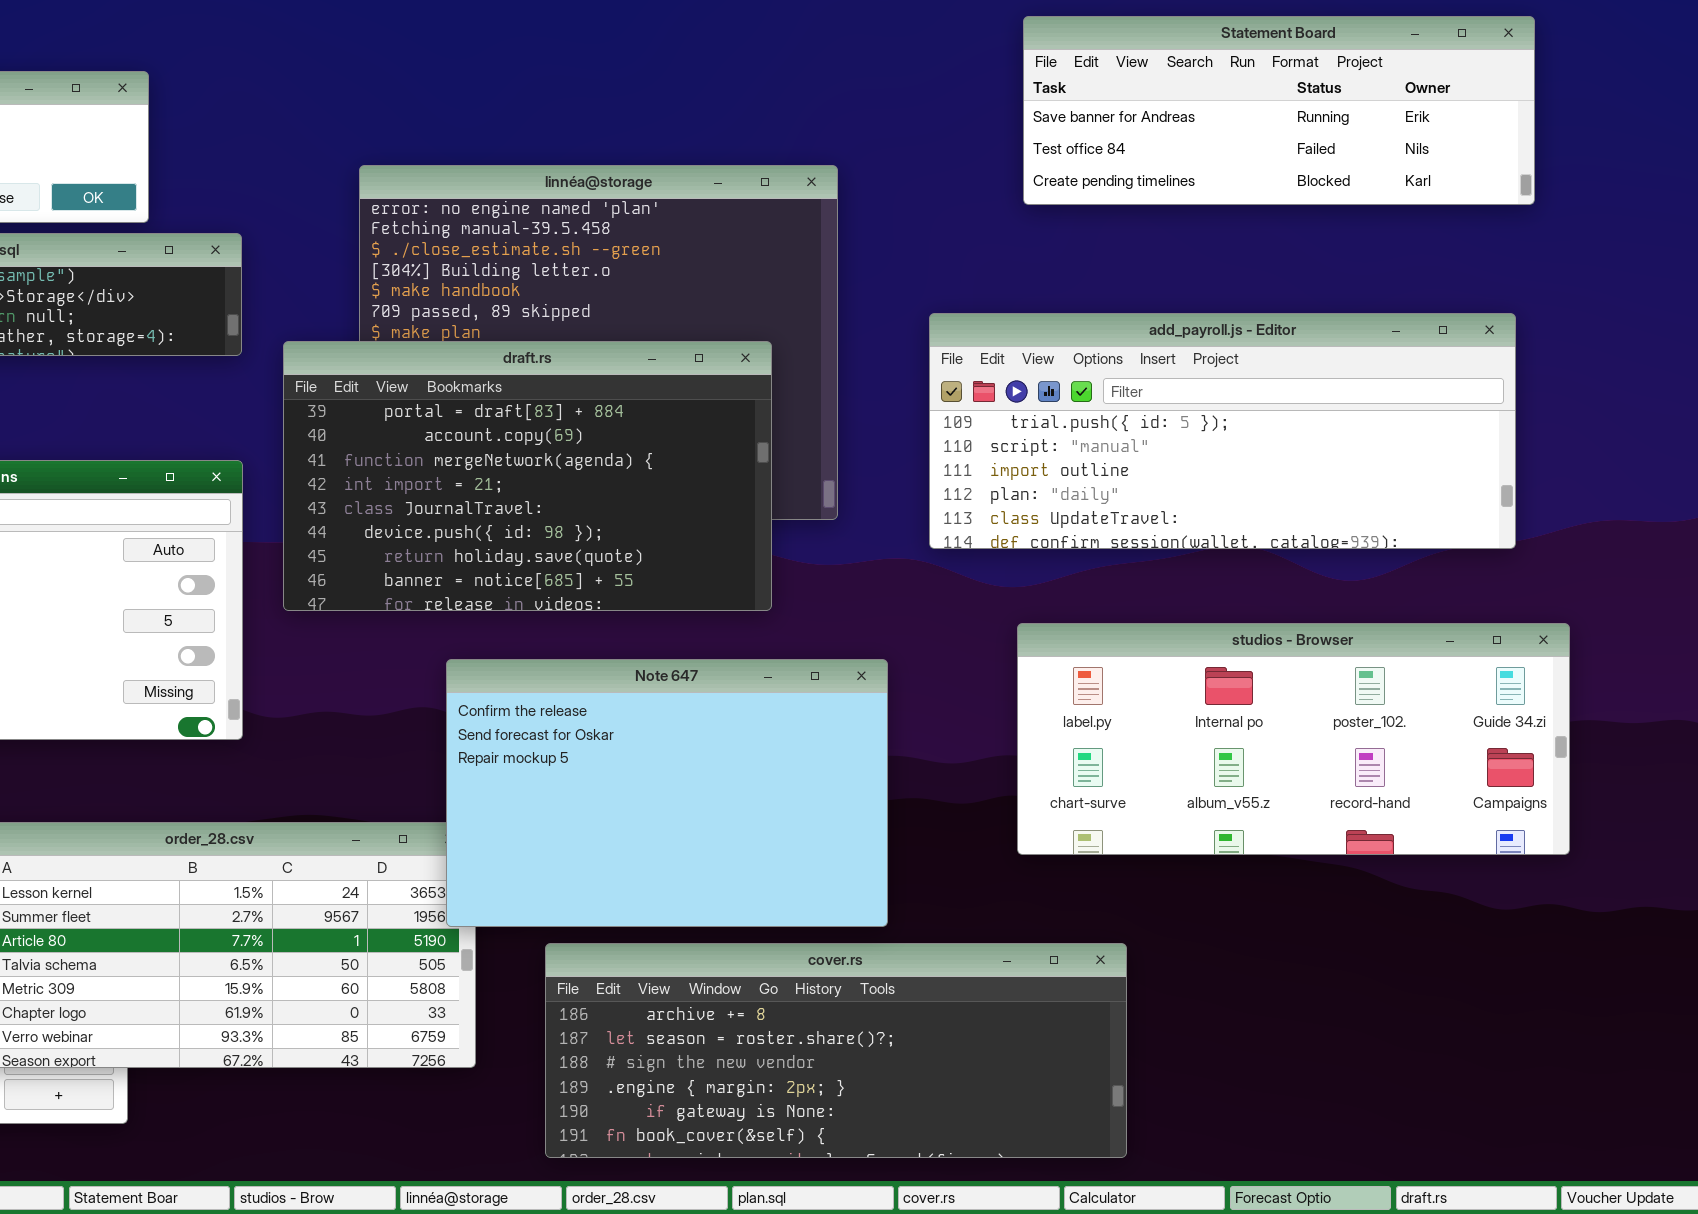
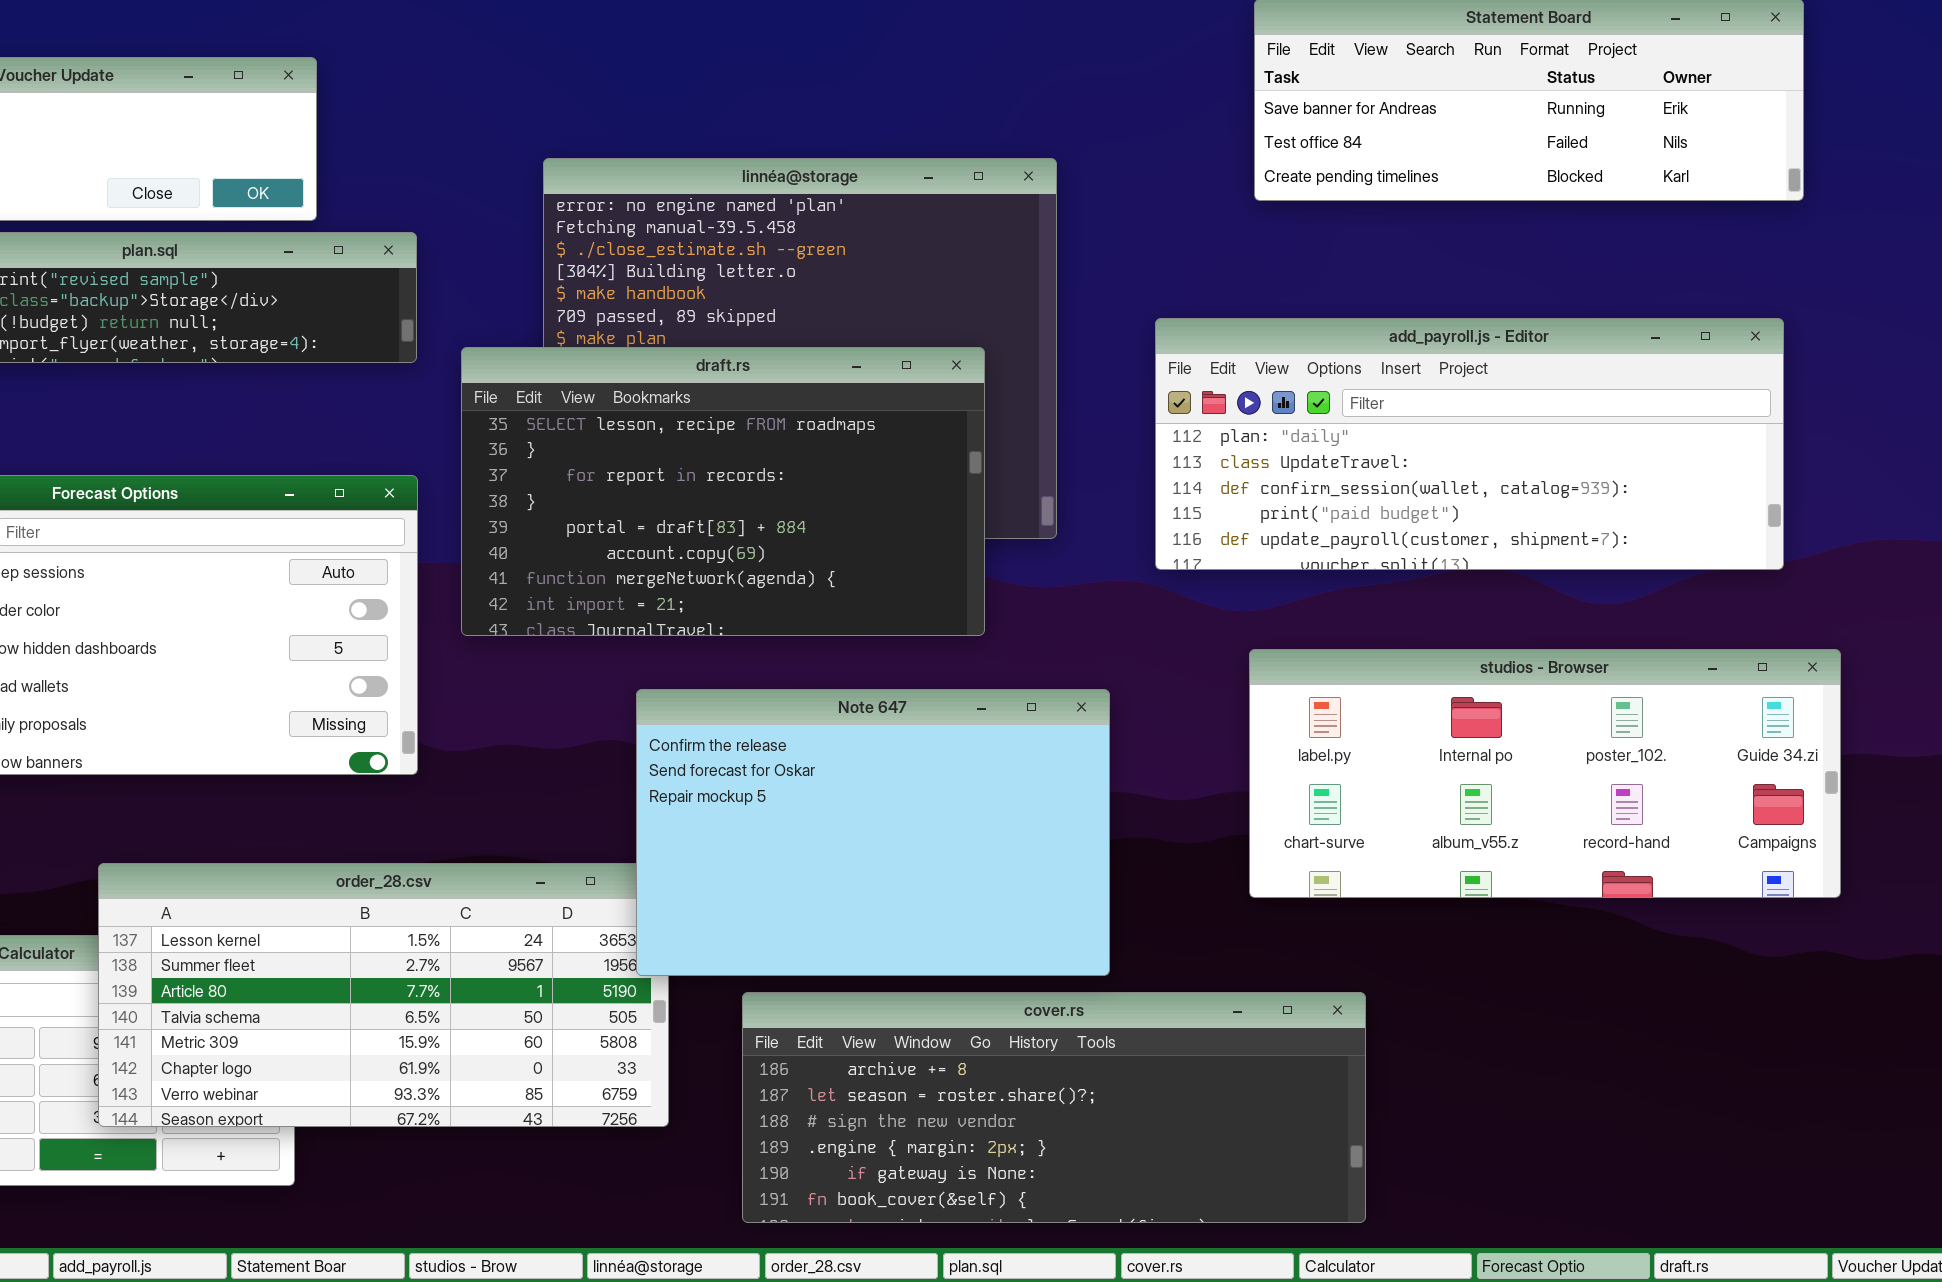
add_payroll.js - Editor: [929,313,1516,549] -> [1155,318,1784,570], scrolled down 3 rows
draft.rs: [283,341,772,611] -> [461,347,985,636], scrolled up 4 rows

